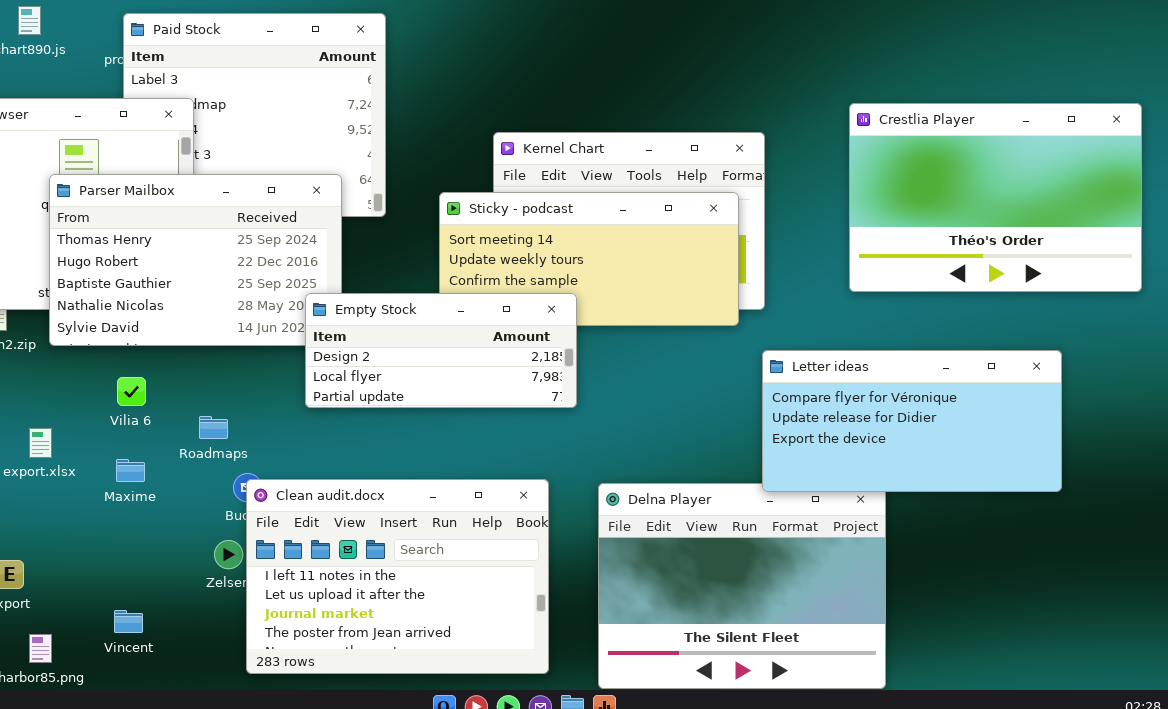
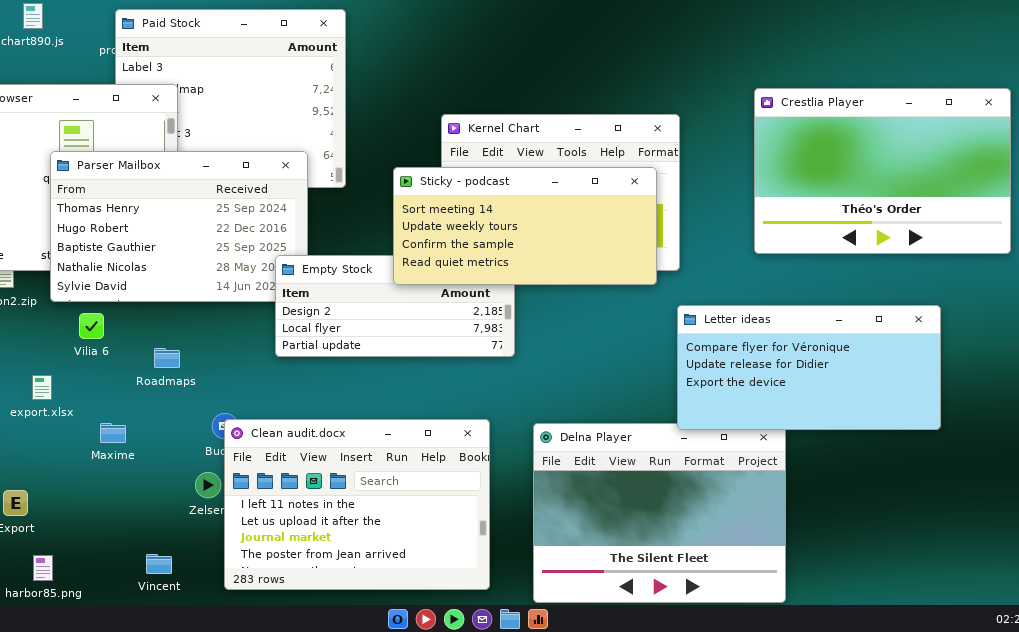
Sticky - podcast: [439,192,739,326] -> [393,167,657,285], raised
Vilia 6: [117,377,146,406] -> [79,313,104,339], moved
Roadmaps: [199,416,228,439] -> [154,348,180,368], moved
Maxime: [116,459,145,482] -> [100,423,126,443], moved
Vincent: [114,610,143,633] -> [146,554,172,574], moved

